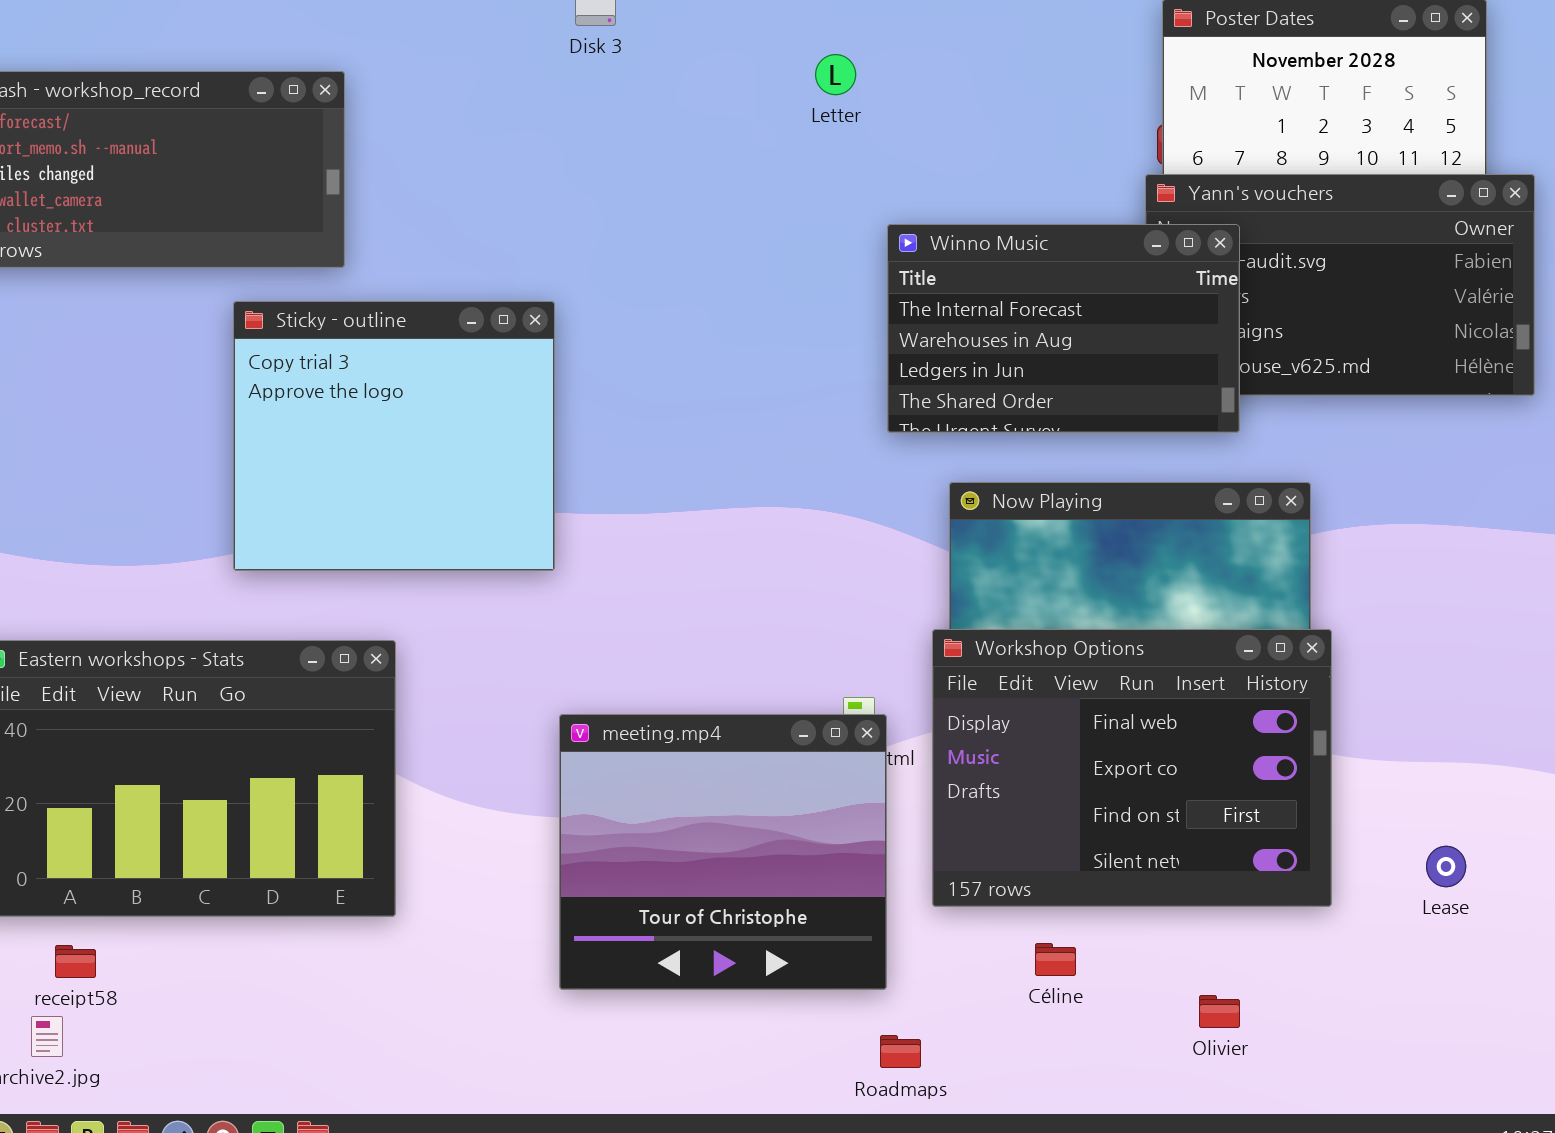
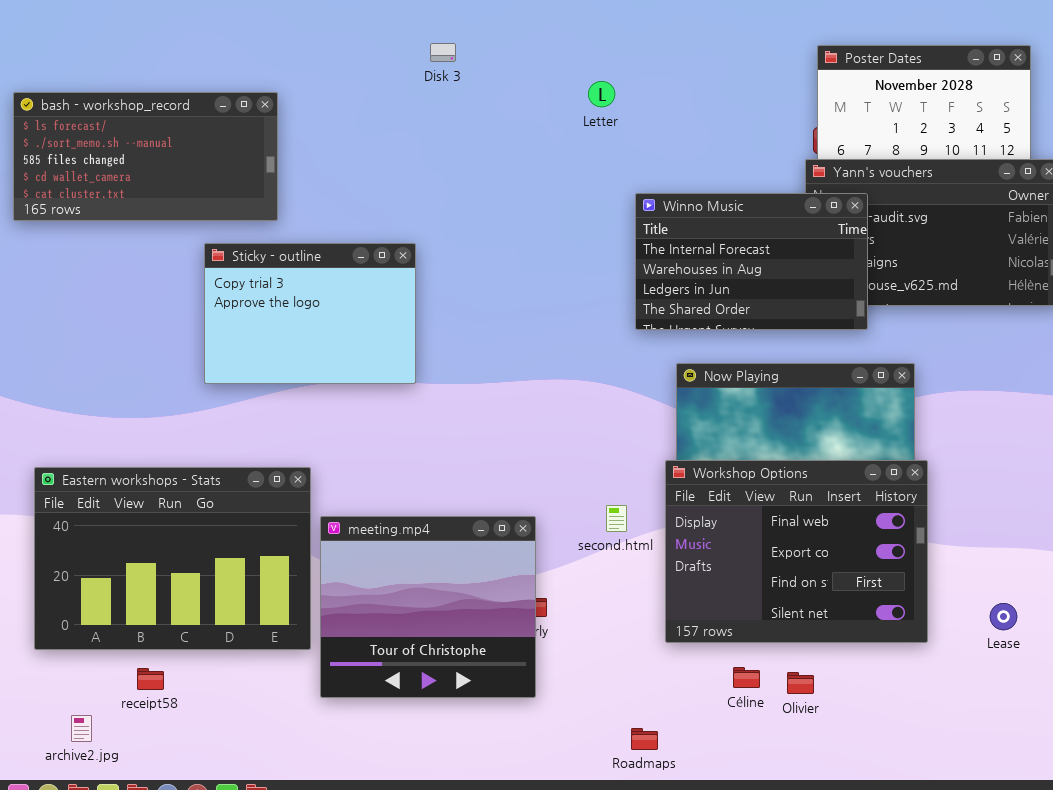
Sticky - outline: [233,301,555,571] -> [204,243,416,384], resized
meeting.mp4: [559,714,887,990] -> [320,516,536,698], moved
receipt58: [55,945,96,978] -> [137,668,164,690], moved
Olivier: [1199,995,1240,1028] -> [787,672,814,694], moved

